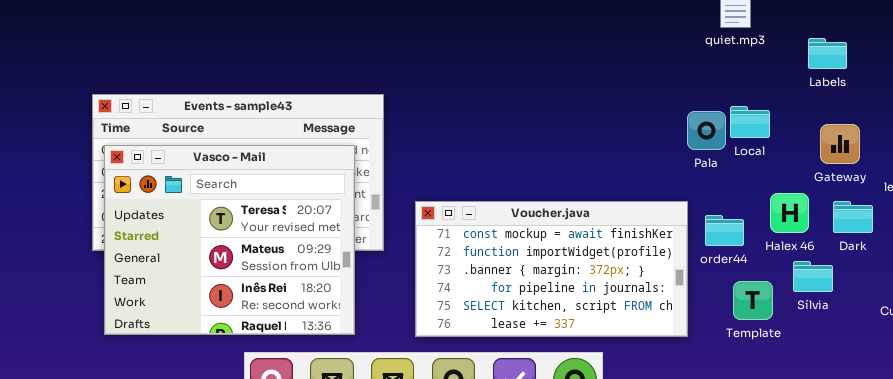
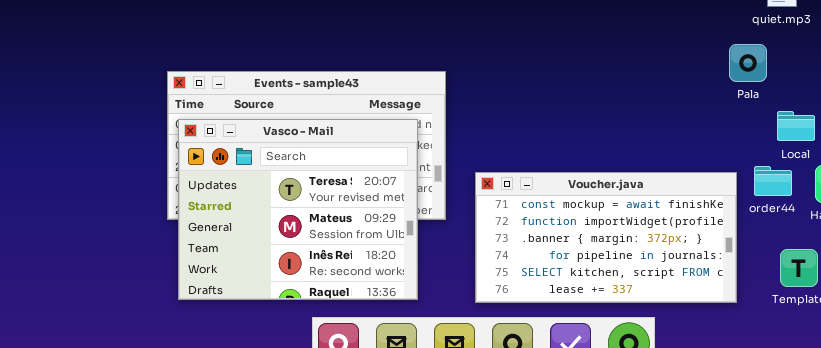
Local: [730,106,770,138] -> [777,111,815,141], moved
Pala: [687,111,726,150] -> [729,44,767,82], moved
order44: [705,215,744,246] -> [754,166,792,196], moved

